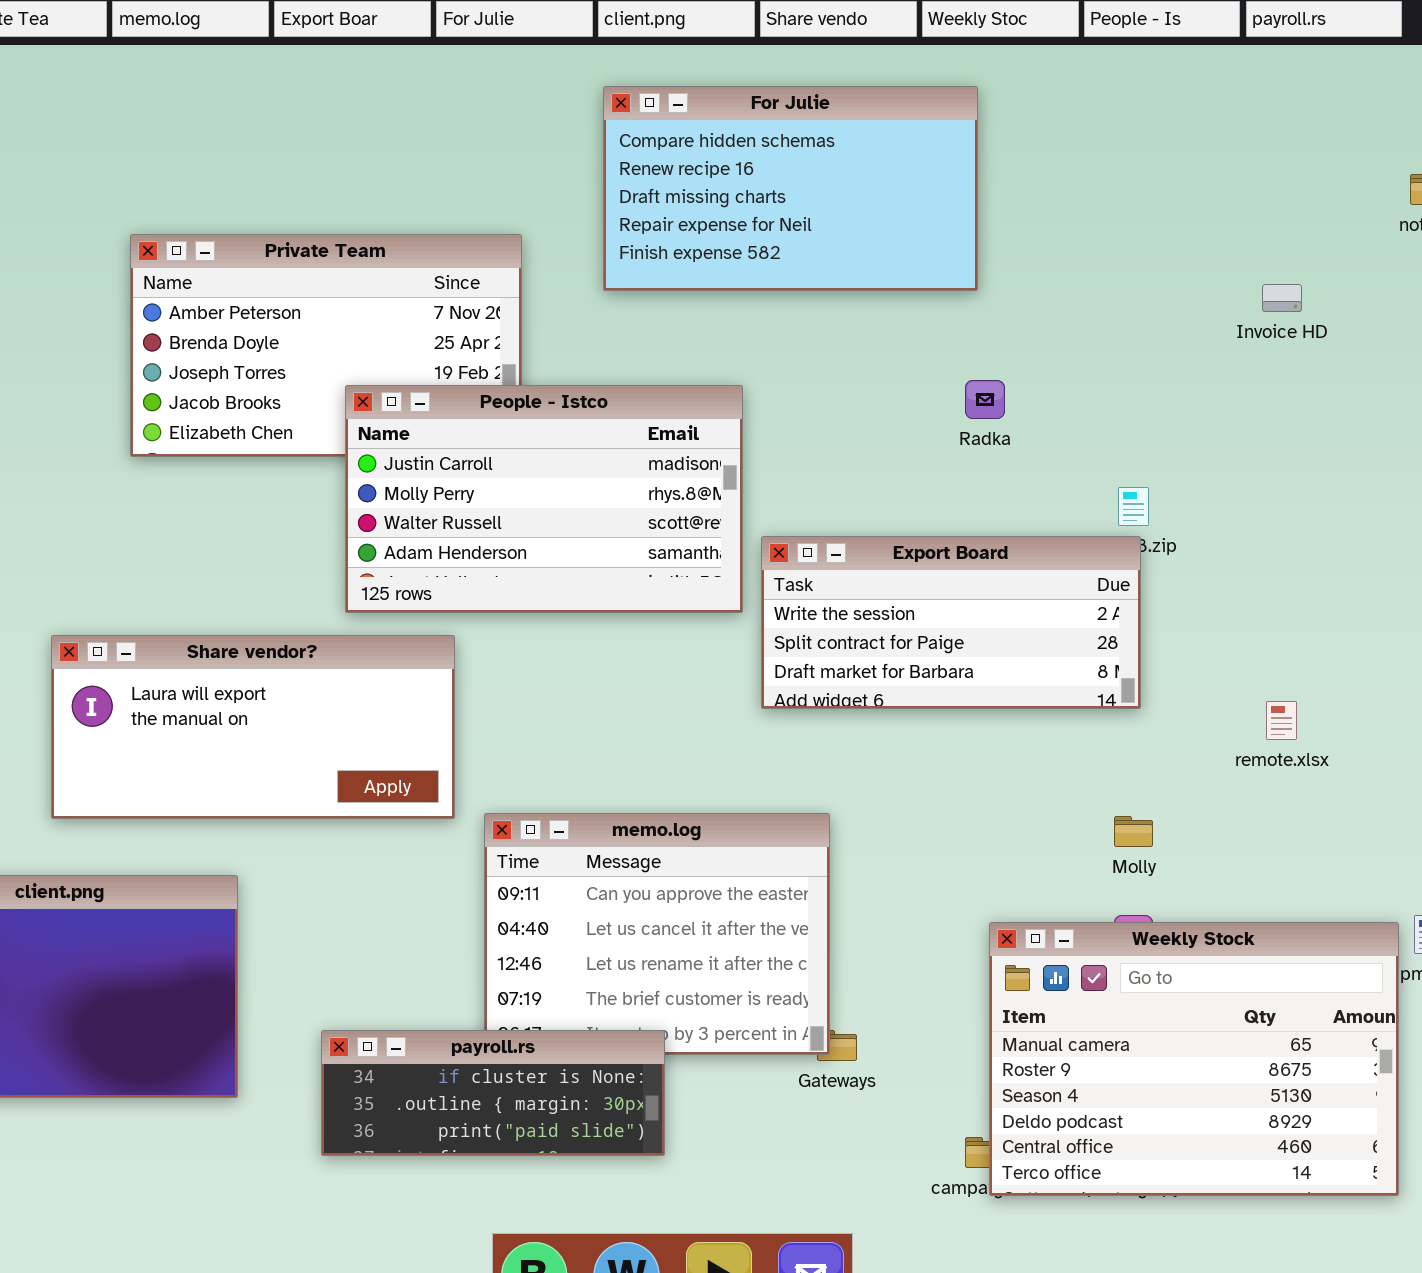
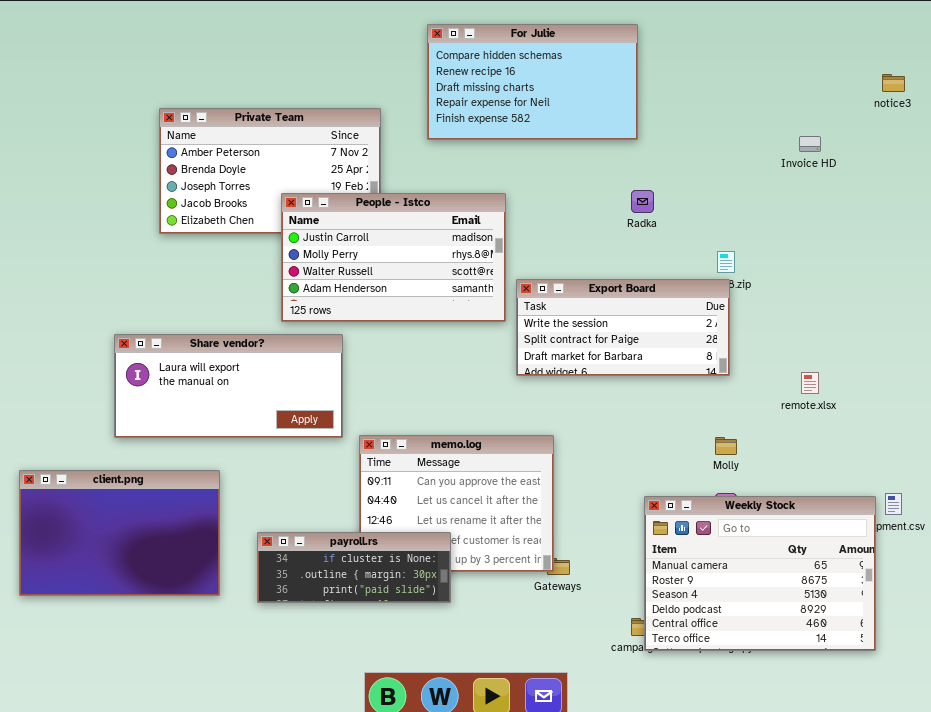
payroll.rs: [321,1030,665,1156] -> [257,532,451,603], moved

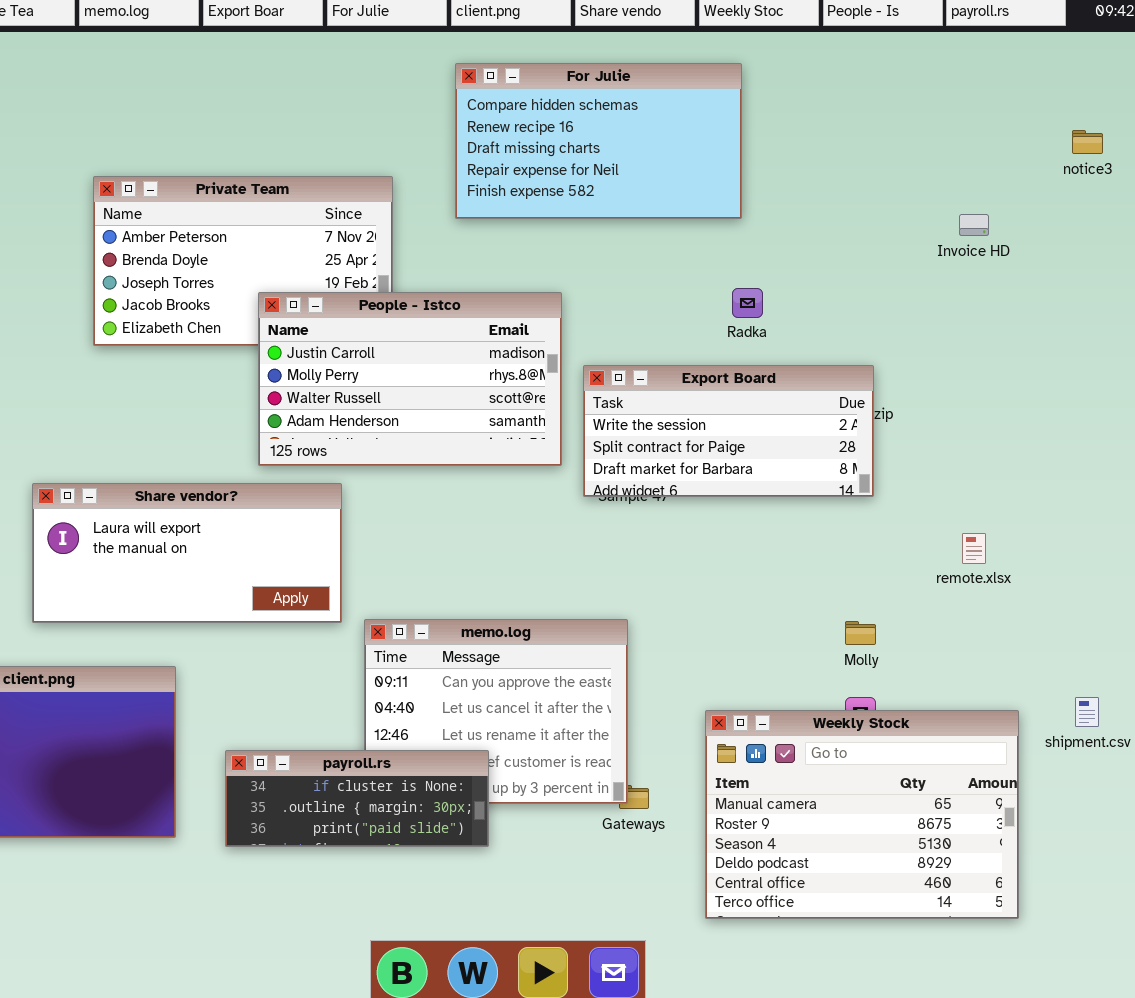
Export Board: [516,279,730,376] -> [583,365,874,497], moved
Weekly Stock: [644,496,876,651] -> [705,710,1019,919], moved

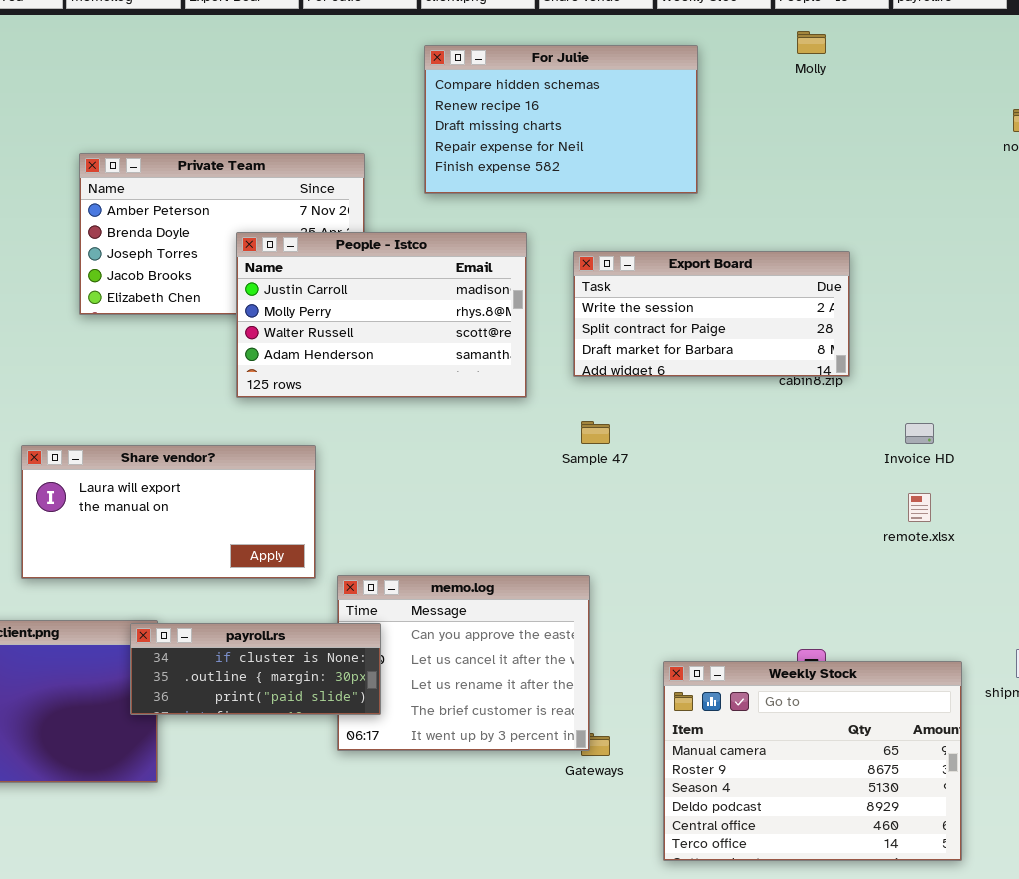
Invoice HD: [959,214,989,236] -> [905,423,934,444], moved
People - Istco: [258,292,562,466] -> [236,232,527,398], moved
Export Board: [583,365,874,497] -> [573,251,850,377], moved
Molly: [845,621,876,645] -> [797,31,826,54], moved
payroll.rs: [225,750,489,847] -> [130,623,381,715], moved

